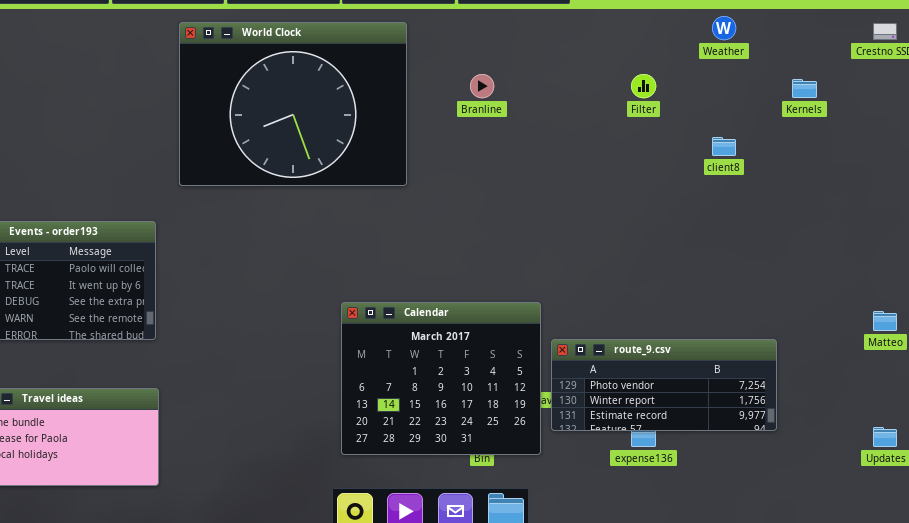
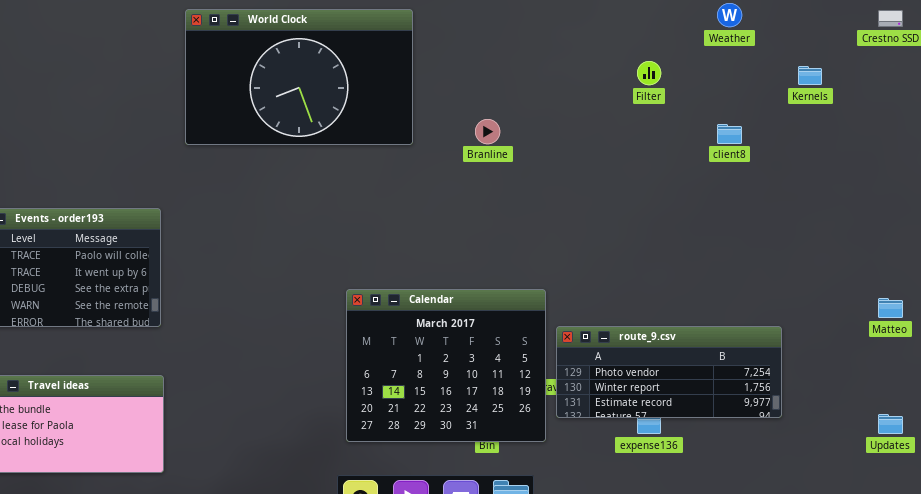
World Clock: [179,22,407,186] -> [185,9,413,145], resized
Branline: [470,74,494,98] -> [475,119,500,144], moved

